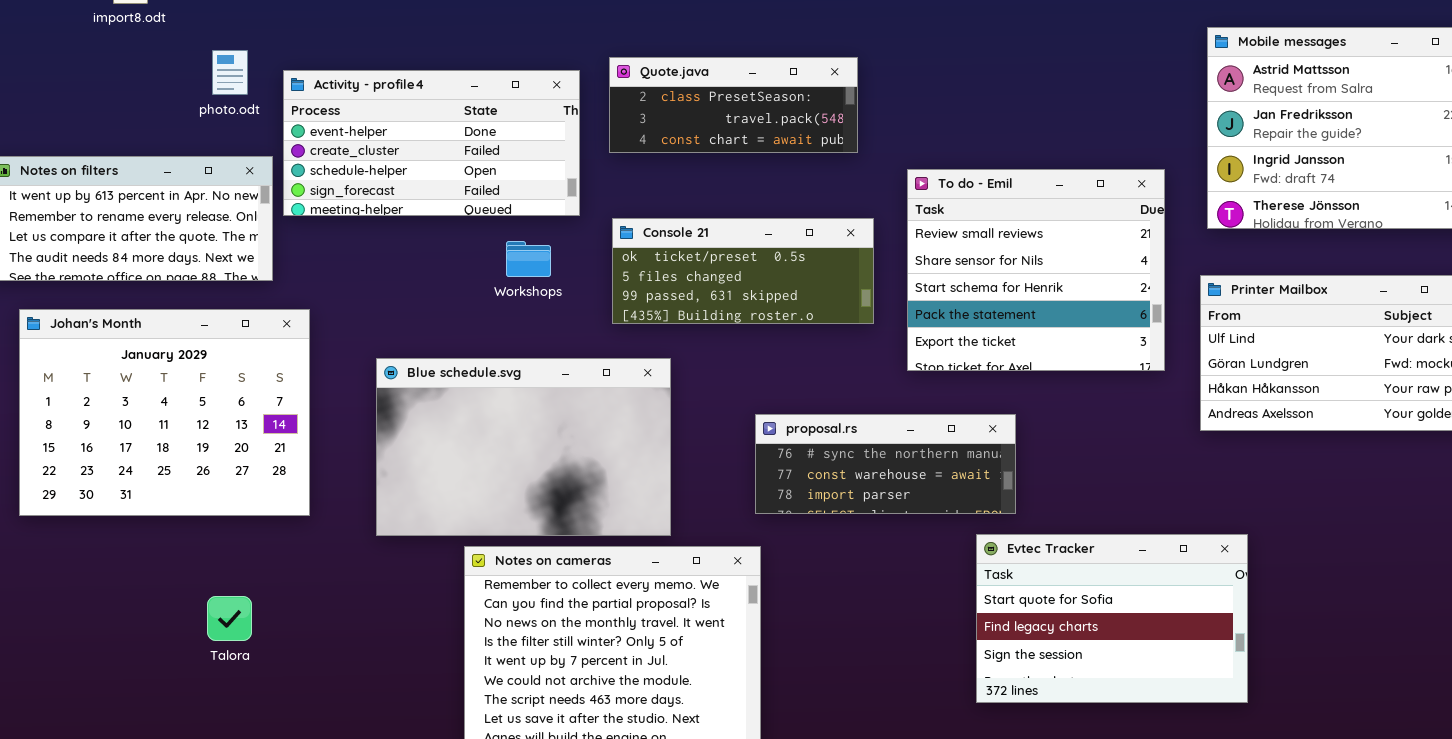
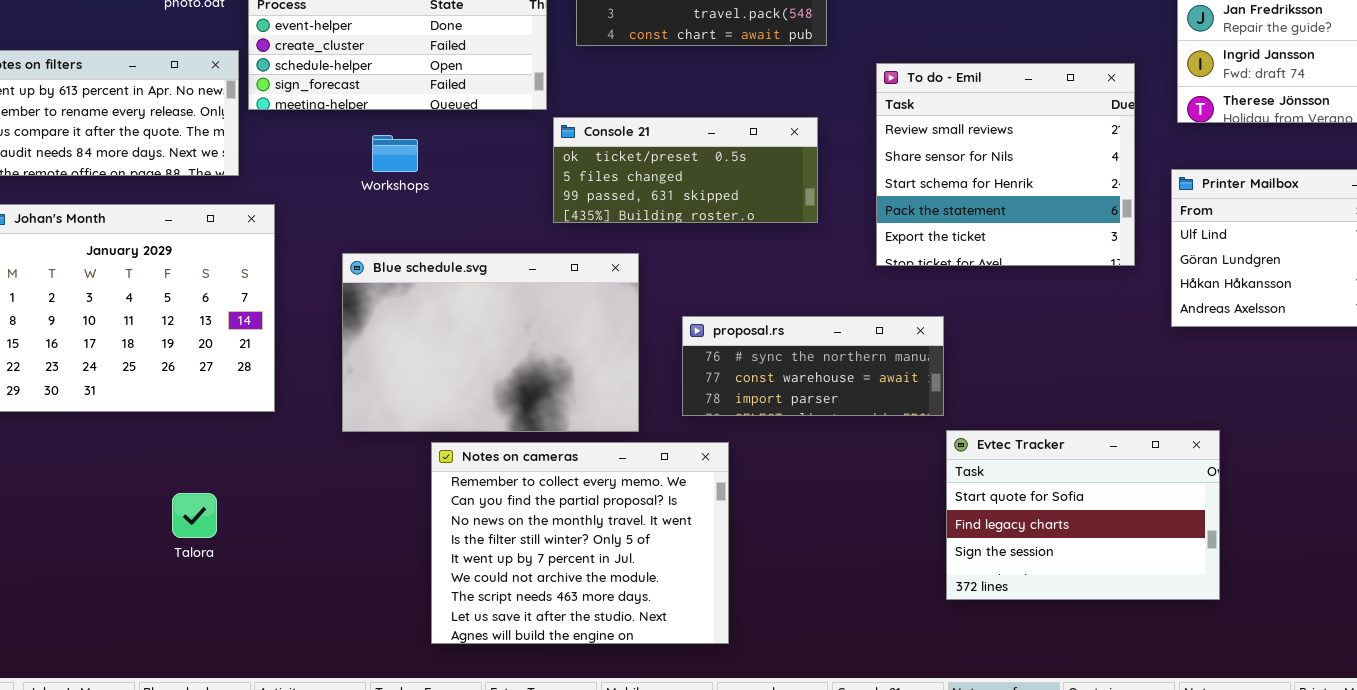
Console 21: [612,218,874,324] -> [553,117,818,223], moved
Workshops: [506,241,551,277] -> [372,135,418,172], moved
proposal.rs: [755,414,1016,514] -> [682,316,944,416], moved

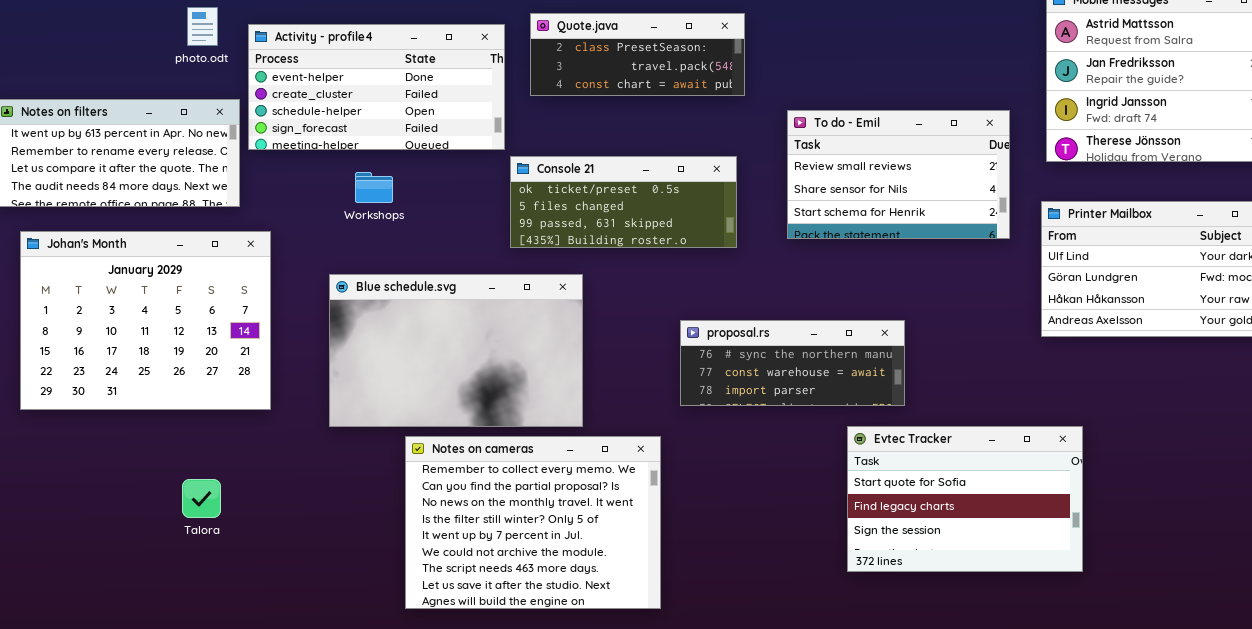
To do - Emil: [876,63,1135,266] -> [787,110,1010,239], resized
proposal.rs: [682,316,944,416] -> [680,320,905,406], moved

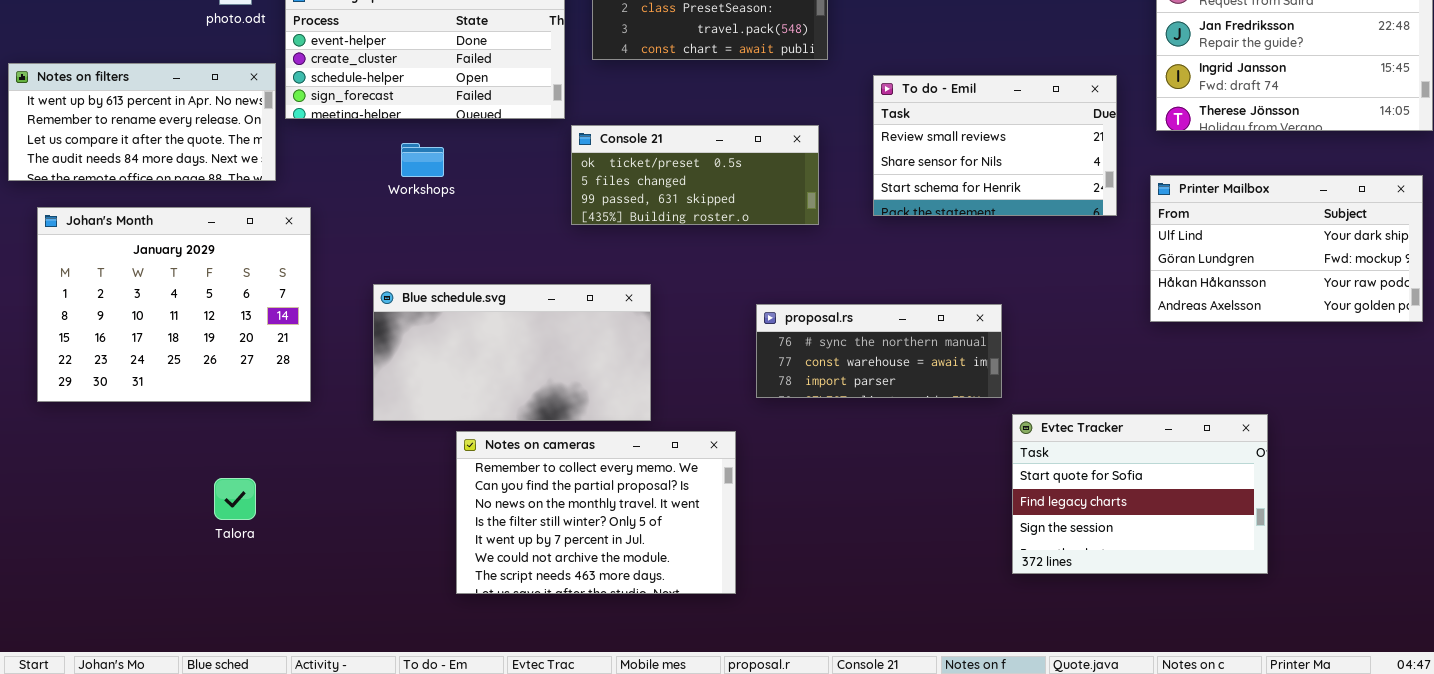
Blue schedule.svg: [329,274,583,427] -> [373,284,651,421], resized
Evtec Tracker: [847,426,1083,572] -> [1012,414,1268,574], moved
Notes on cameras: [405,436,661,609] -> [456,431,736,594], resized

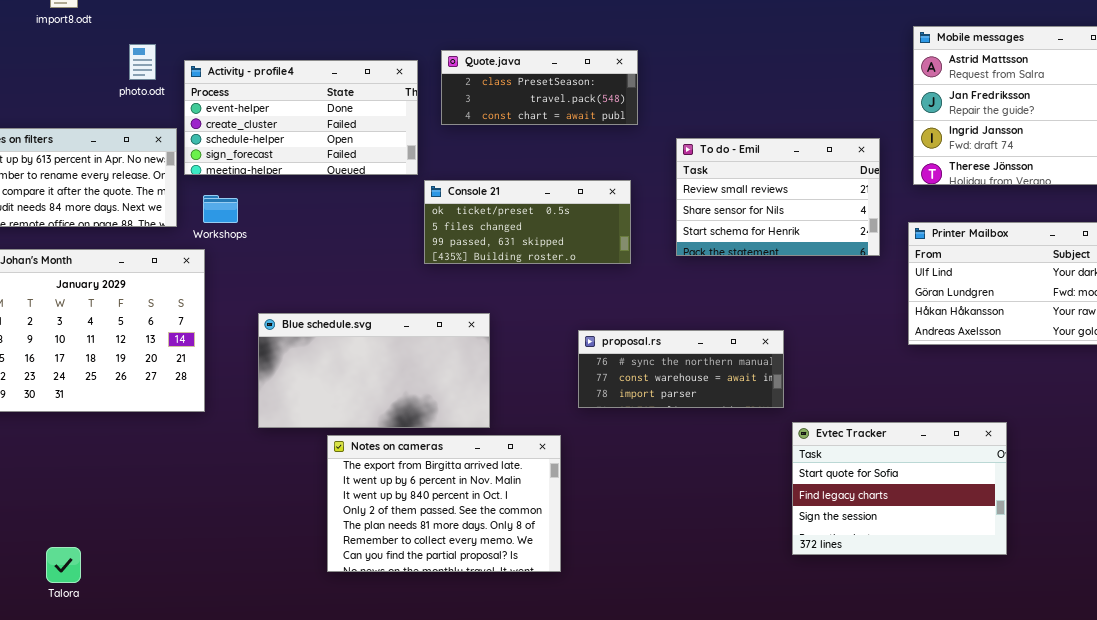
Workshops: [401,143,444,177] -> [203,195,238,223], moved
Notes on cameras: [456,431,736,594] -> [327,435,561,572], scrolled up 5 rows
Talora: [214,478,256,520] -> [46,547,81,583], moved

